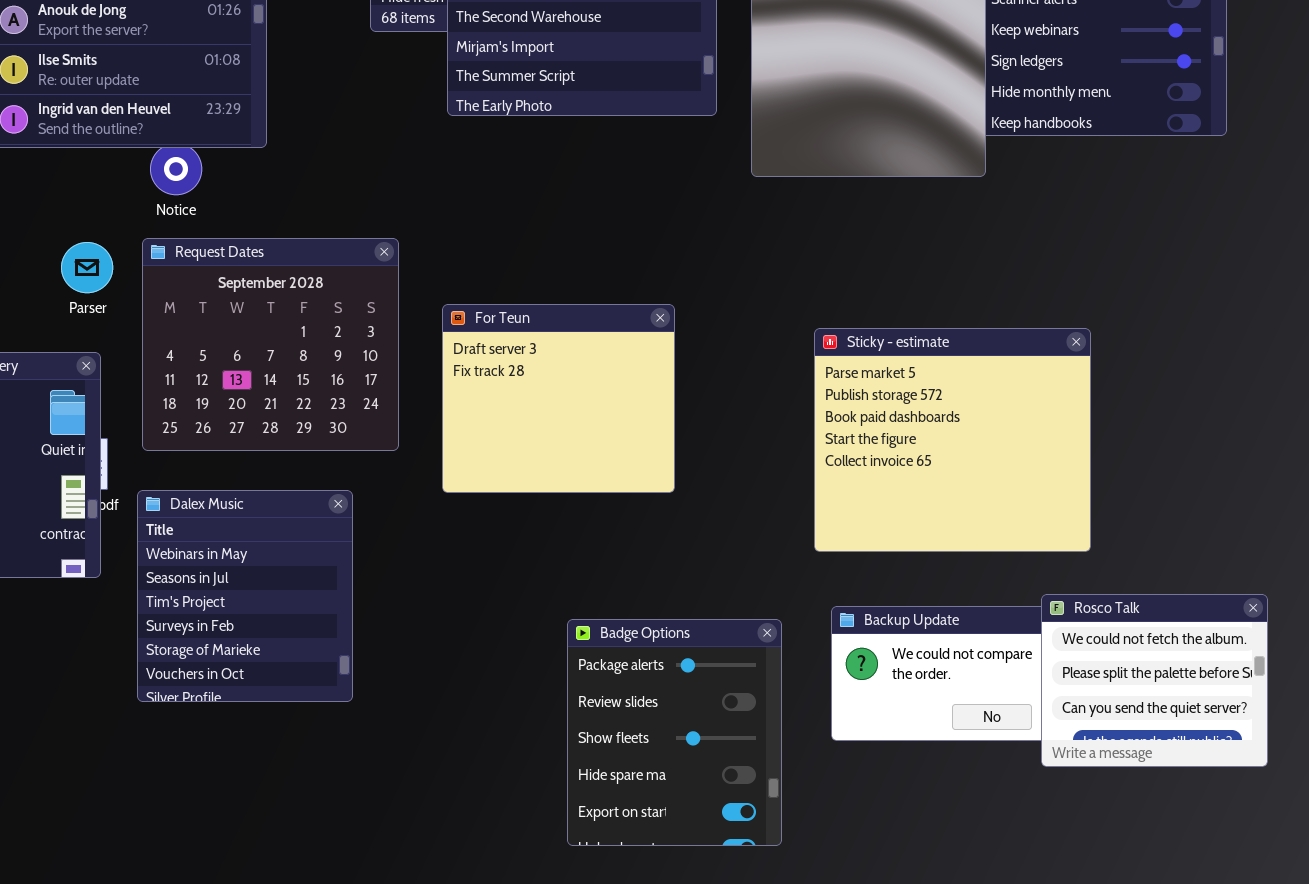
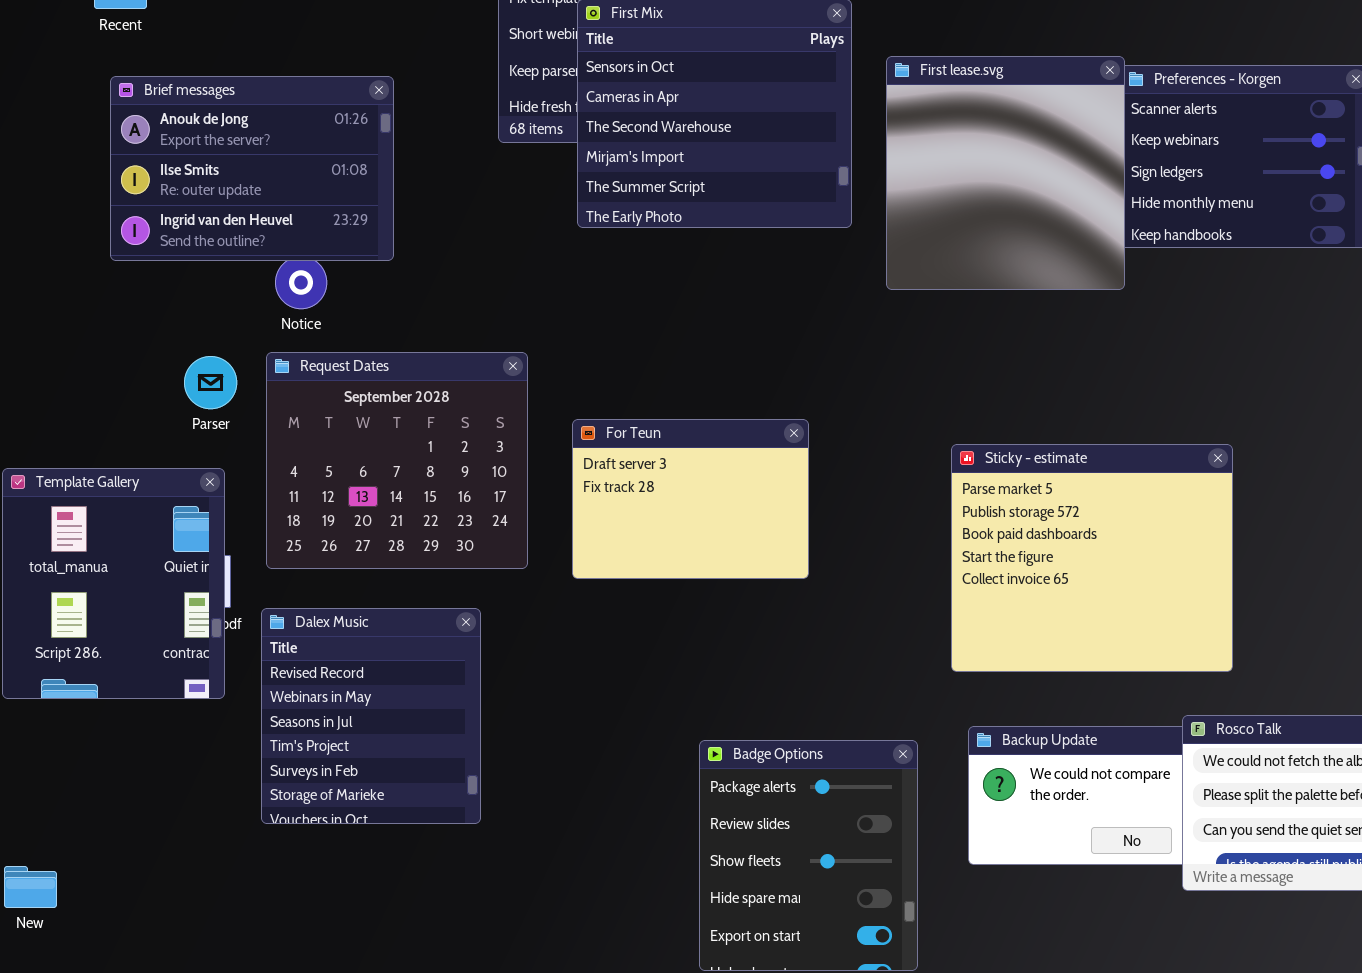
For Teun: [442,304,675,493] -> [572,419,809,579], resized
Dalex Music: [137,490,353,702] -> [261,608,481,824], scrolled up 1 row

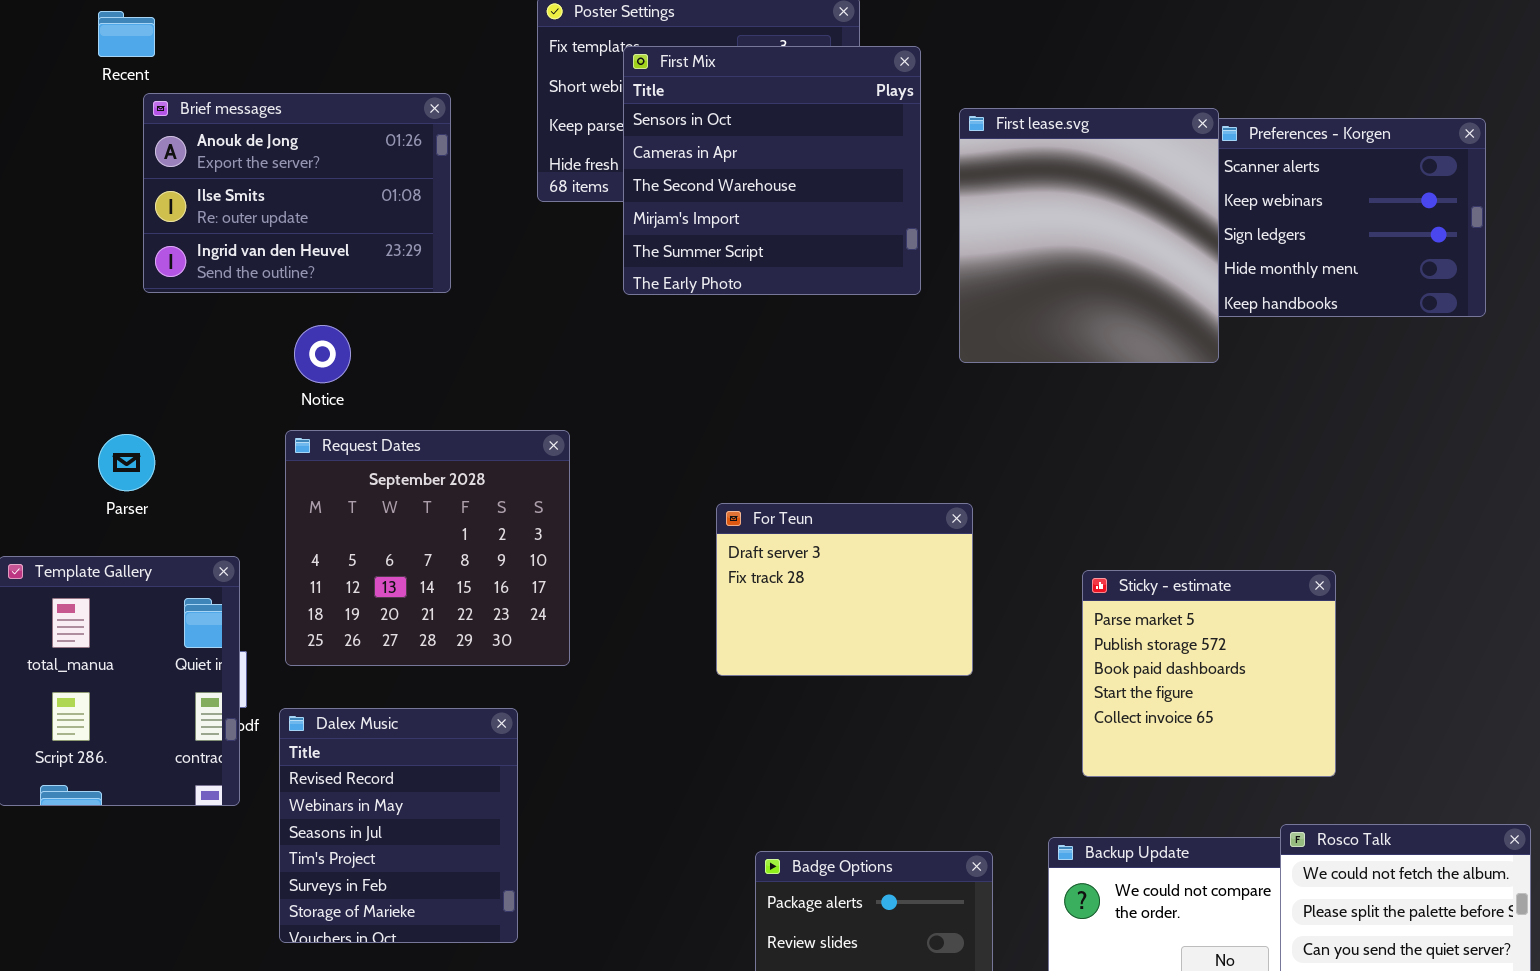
Brief messages: [110,76,394,261] -> [143,93,451,293], moved
Parser: [184,356,237,409] -> [98,434,155,491], moved
For Teun: [572,419,809,579] -> [716,503,973,676], moved
Sticky - estimate: [951,444,1233,672] -> [1082,570,1336,777], resized

